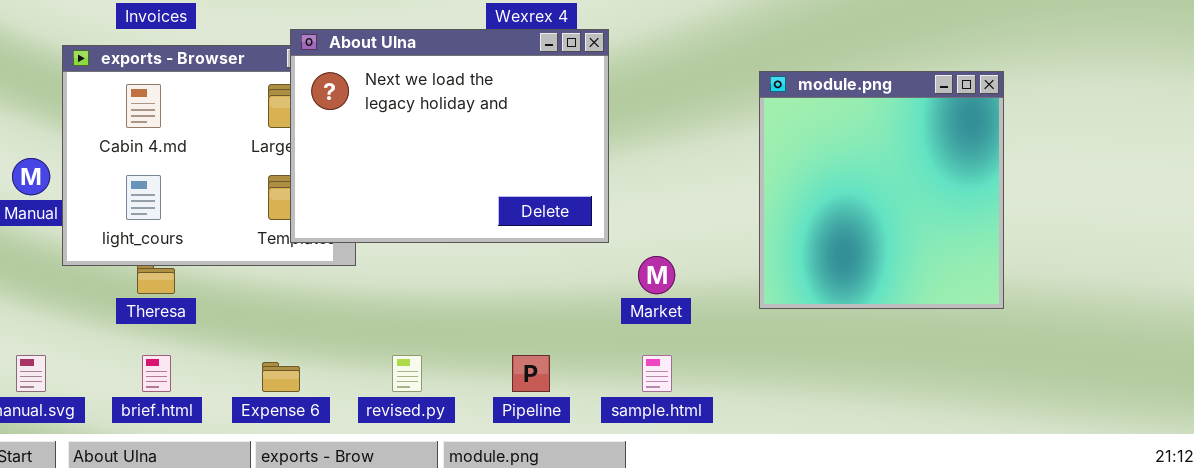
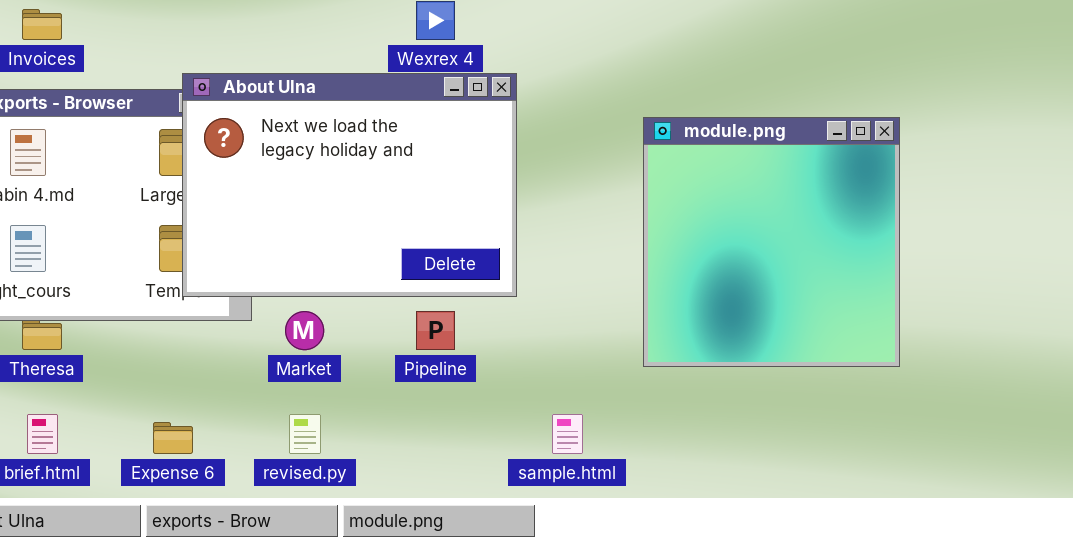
module.png: [759,71,1004,309] -> [643,117,900,367], moved
Market: [638,256,675,294] -> [285,311,324,350], moved
Pipeline: [512,355,550,392] -> [416,311,455,350], moved

